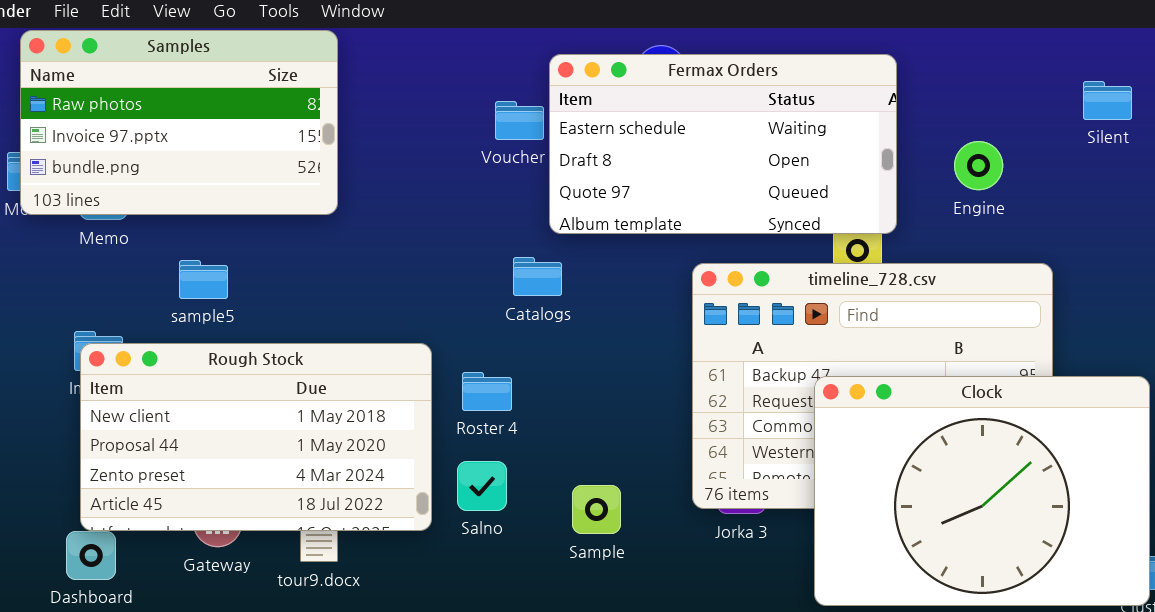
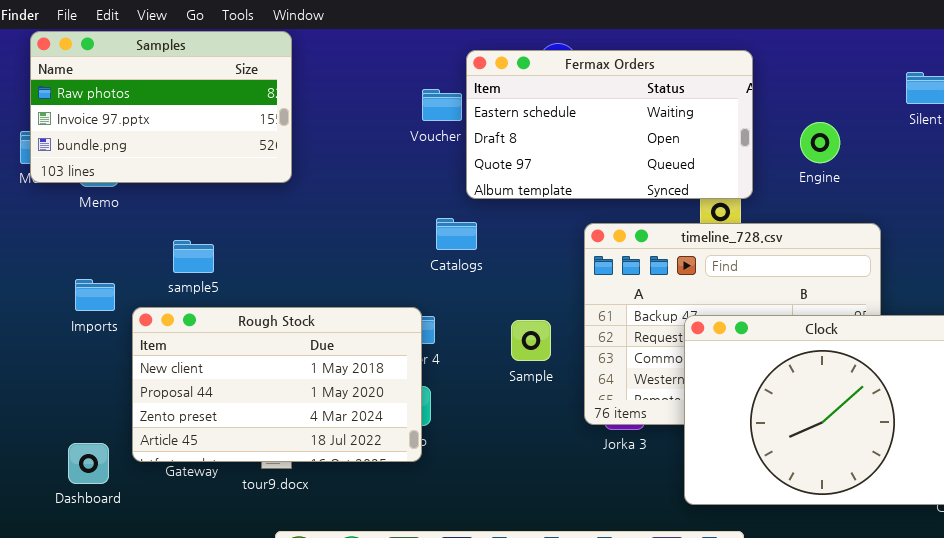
sample5: [179,260,228,299] -> [173,240,214,273], moved
Rough Stock: [80,343,432,531] -> [132,307,422,462], moved
Sample: [572,485,621,534] -> [511,320,551,361], moved

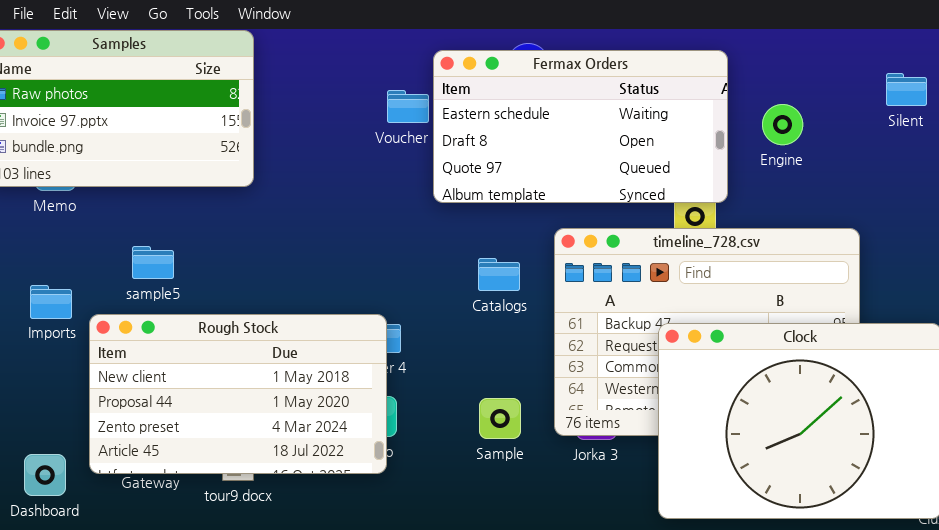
Engine: [800,122,840,163] -> [762,104,803,145], moved
Catalogs: [436,218,477,250] -> [478,258,520,291], moved
Sample: [511,320,551,361] -> [479,398,521,439], moved

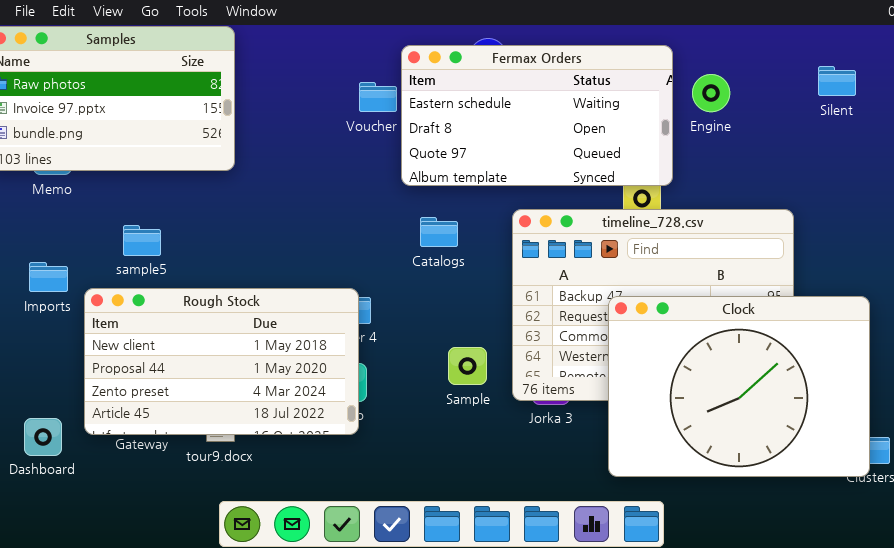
Engine: [762,104,803,145] -> [692,74,730,112], moved
Catalogs: [478,258,520,291] -> [420,217,458,247], moved
Sample: [479,398,521,439] -> [448,347,487,385], moved

